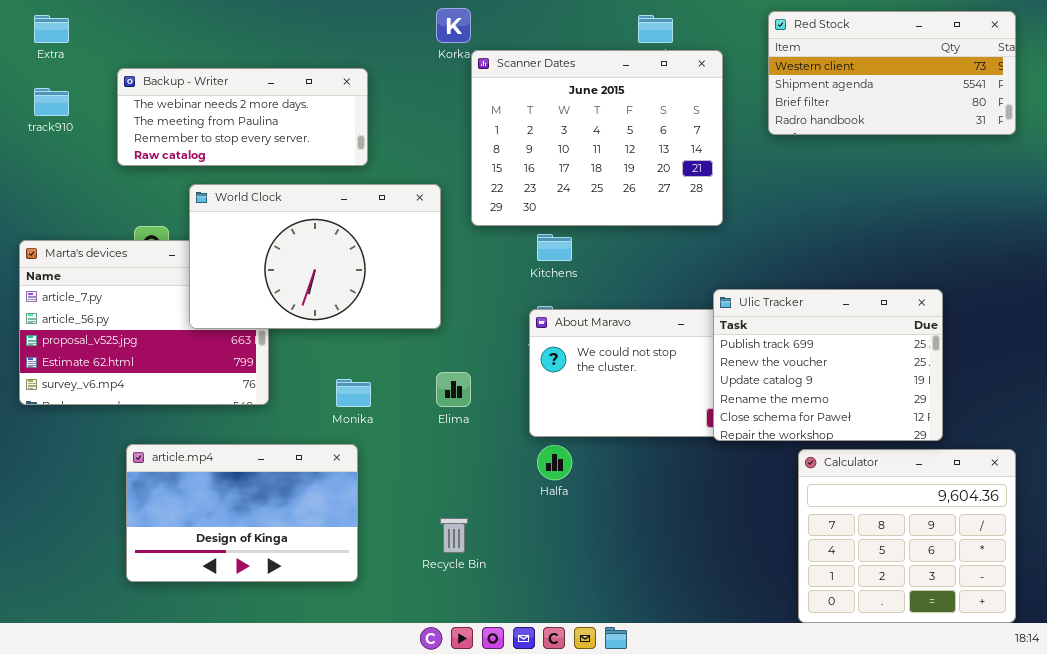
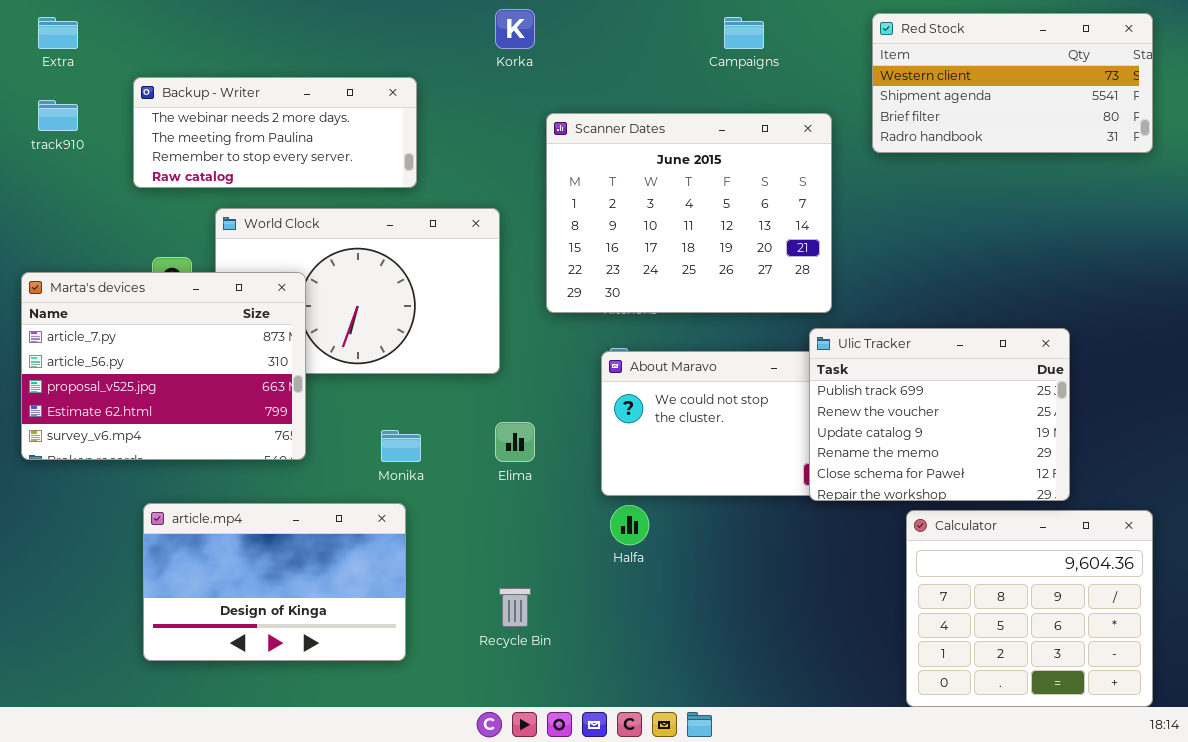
Scanner Dates: [471,50,723,226] -> [546,113,832,313], moved
Marta's devices: [19,240,269,405] -> [21,272,306,460], raised

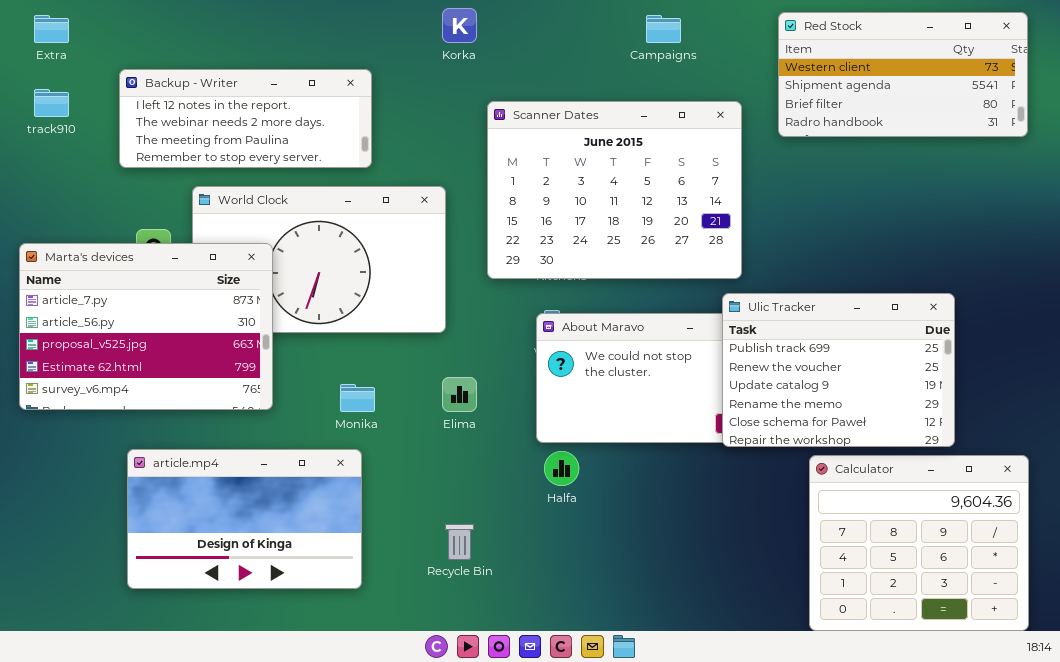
Backup - Writer: [133,77,417,188] -> [119,69,372,168], scrolled up 1 row

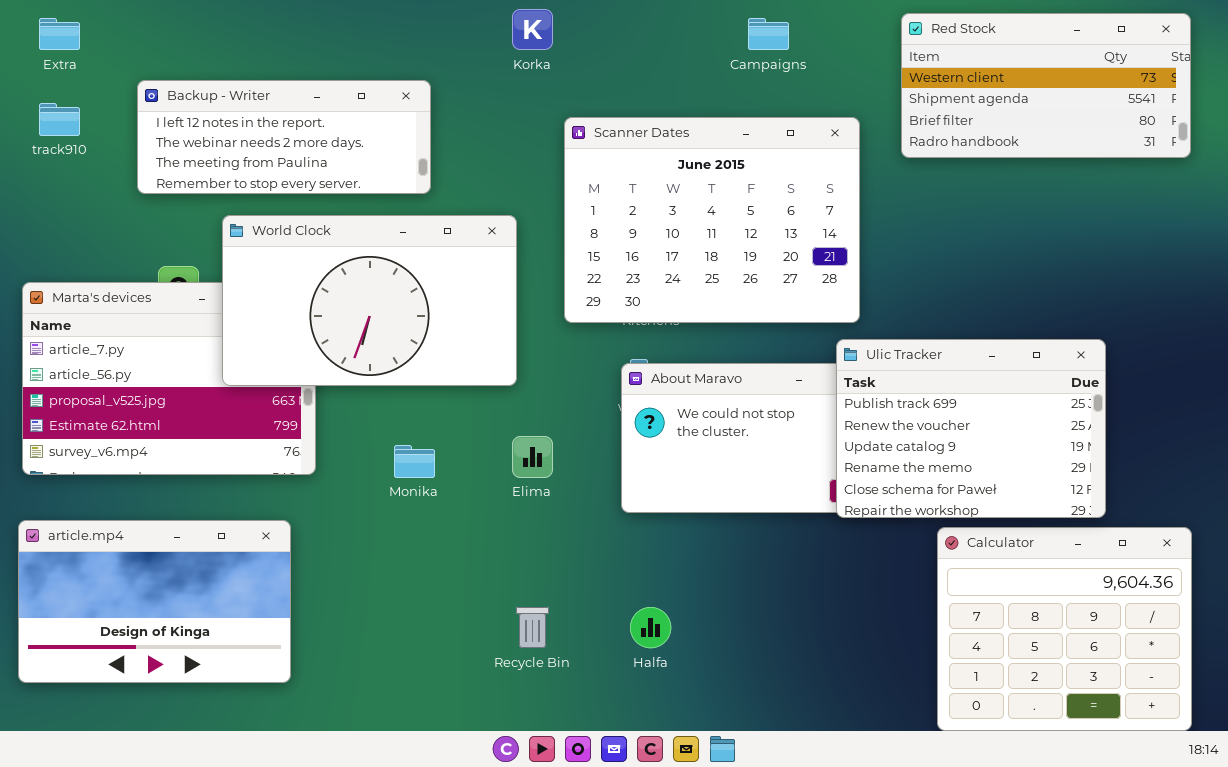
World Clock: [192,186,446,333] -> [222,215,517,386], raised
article.mp4: [127,449,362,589] -> [18,520,291,683], moved
Halfa: [544,451,579,486] -> [630,607,671,648], moved

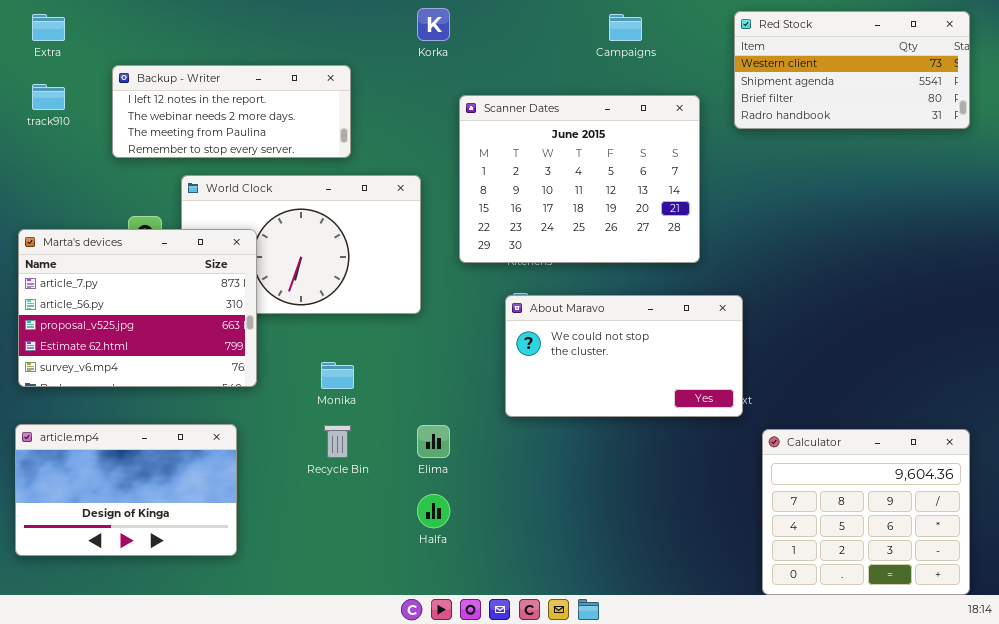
Marta's devices: [22,282,316,475] -> [18,229,257,387], raised
Ulic Tracker: [836,339,1106,518] -> none, closed
Elima: [512,436,553,478] -> [417,425,450,458], moved
Recycle Bin: [516,607,549,648] -> [324,425,351,458], moved
Halfa: [630,607,671,648] -> [417,494,450,528], moved

